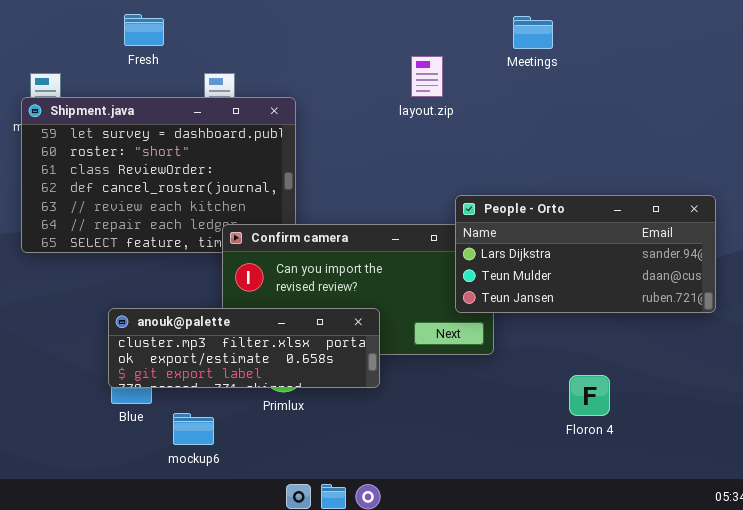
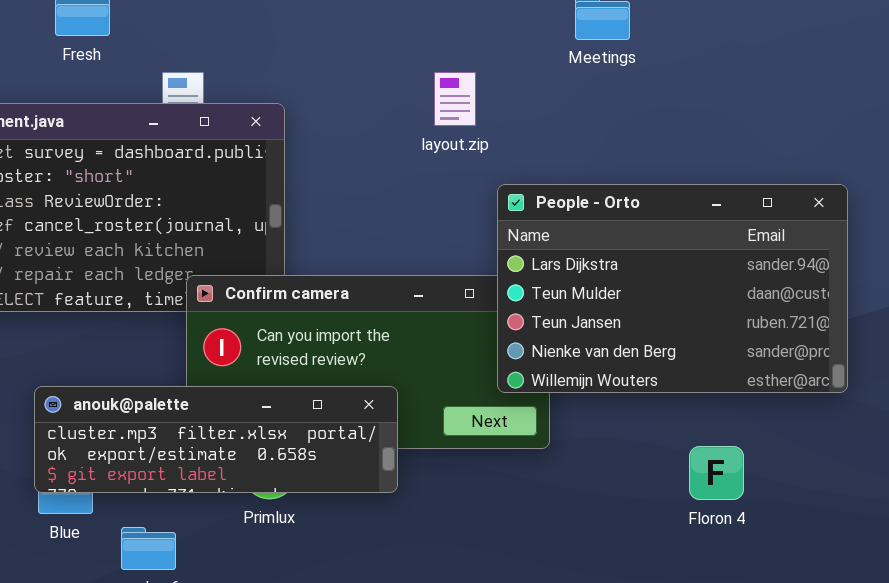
layout.zip: [411,56,443,97] -> [434,72,476,126], moved
People - Orto: [455,195,716,313] -> [497,184,848,393], resized
Floron 4: [569,375,610,416] -> [689,446,744,500], moved

